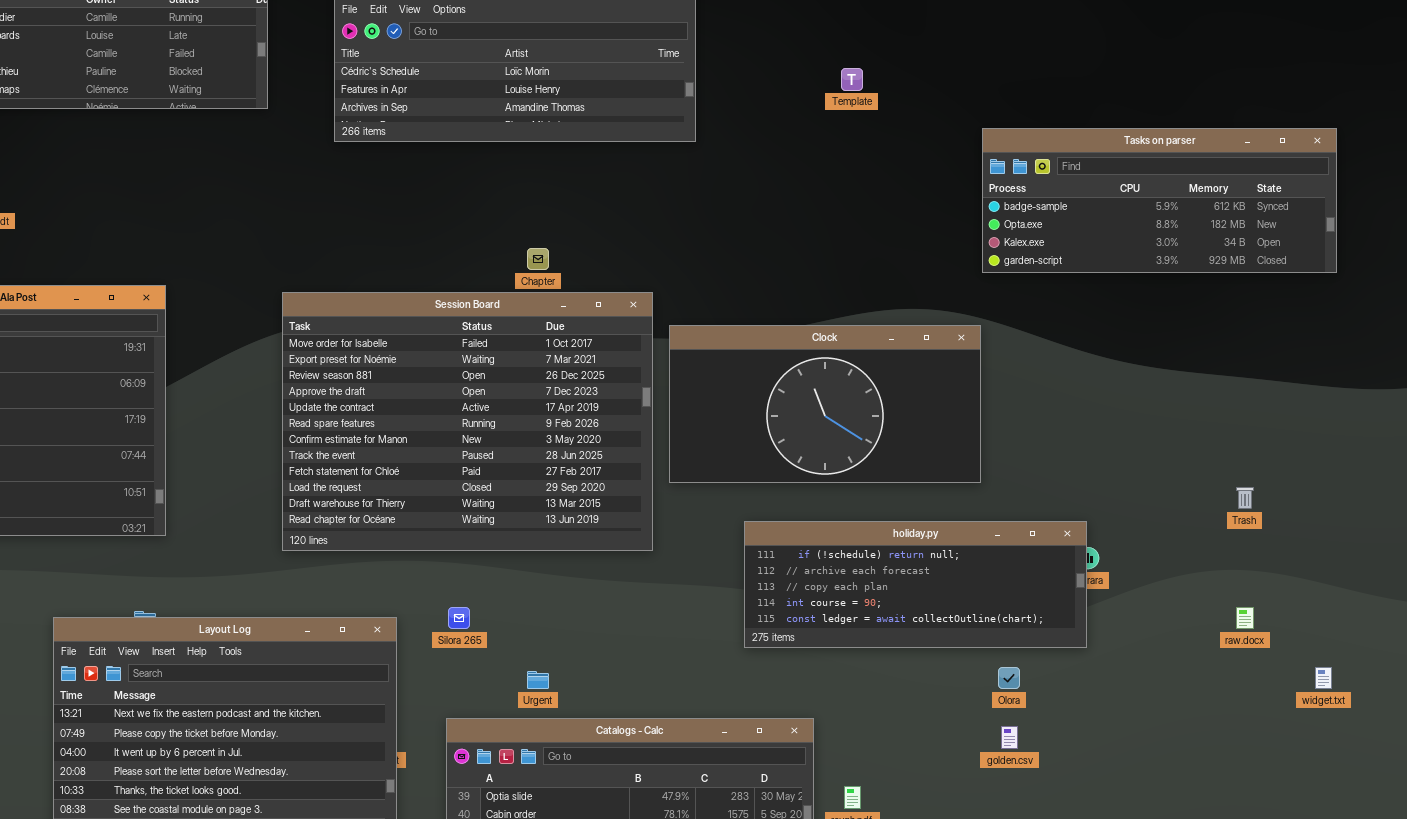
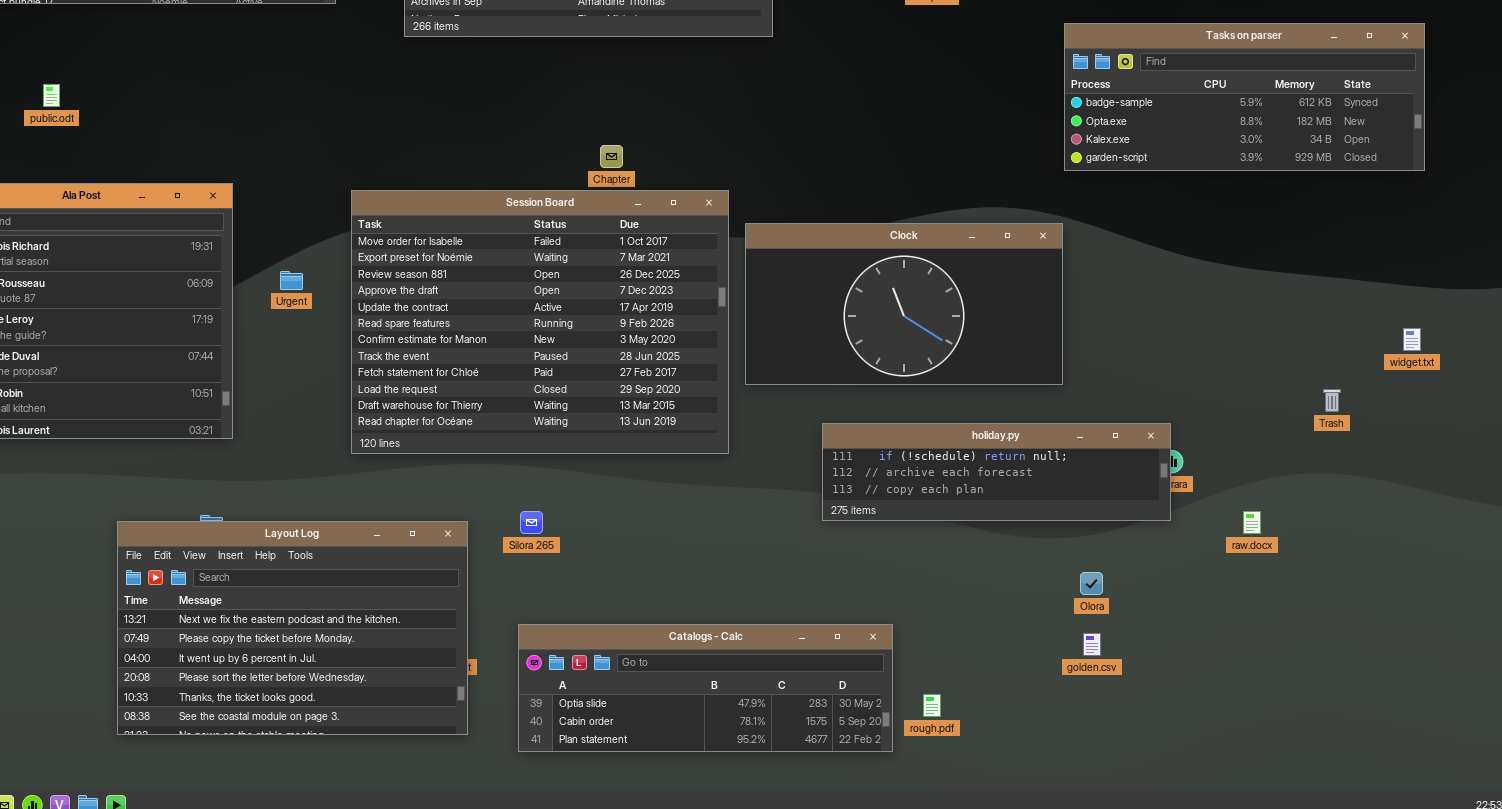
holiday.py: [744,521,1087,648] -> [822,423,1171,521], resized
raw.docx: [1236,607,1254,629] -> [1243,511,1261,534], moved
widget.txt: [1315,667,1332,689] -> [1403,328,1421,351], moved
Urgent: [527,671,549,689] -> [280,271,303,290], moved

